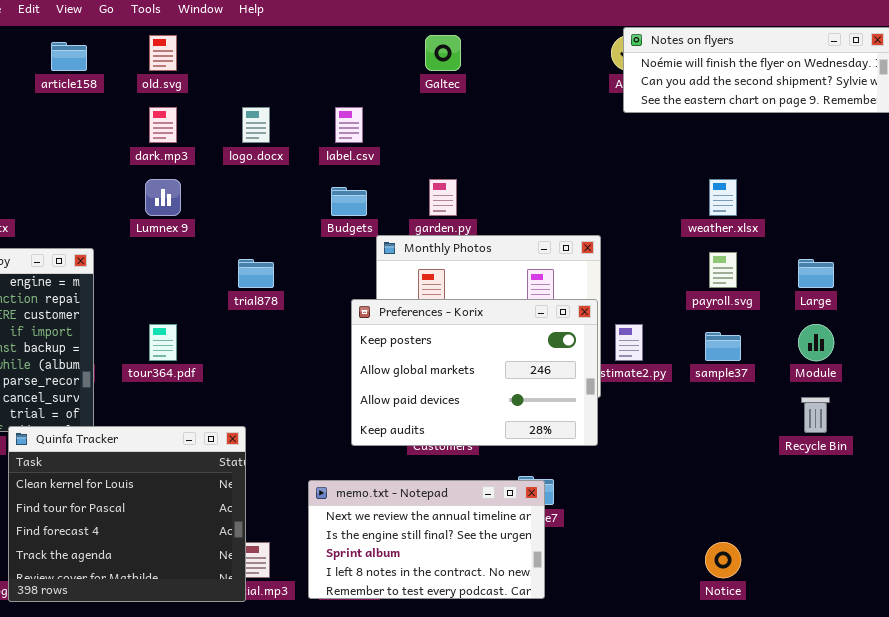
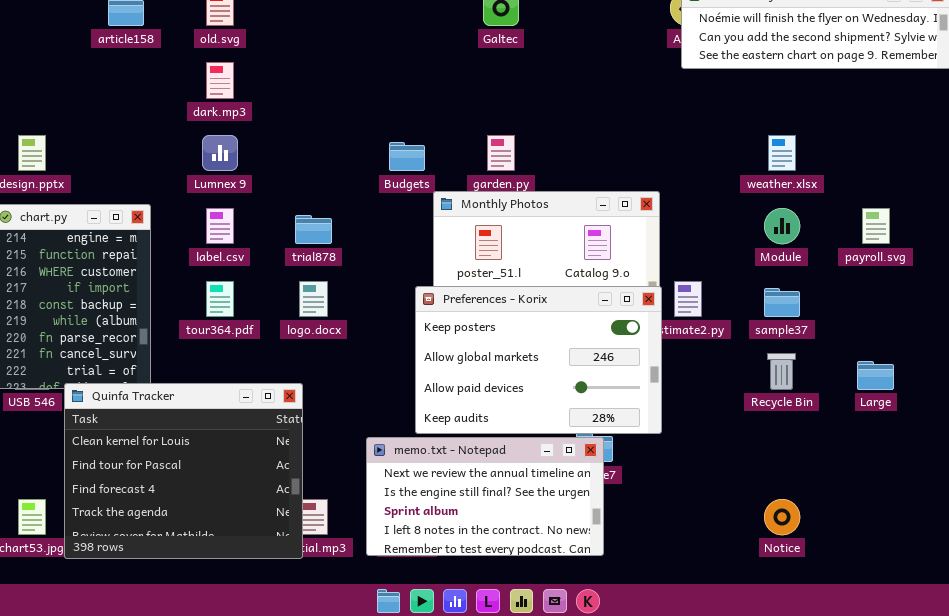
logo.docx: [242,107,270,143] -> [299,281,328,317], moved
label.csv: [335,107,363,143] -> [206,208,234,244], moved
payroll.svg: [709,252,737,288] -> [862,208,890,244], moved
Large: [798,259,834,288] -> [857,361,894,390], moved
Preferences - Korix: [351,299,598,446] -> [415,286,662,434], moved
Module: [798,324,834,361] -> [764,208,800,244], moved
Recycle Bin: [801,397,830,433] -> [767,353,796,390], moved

